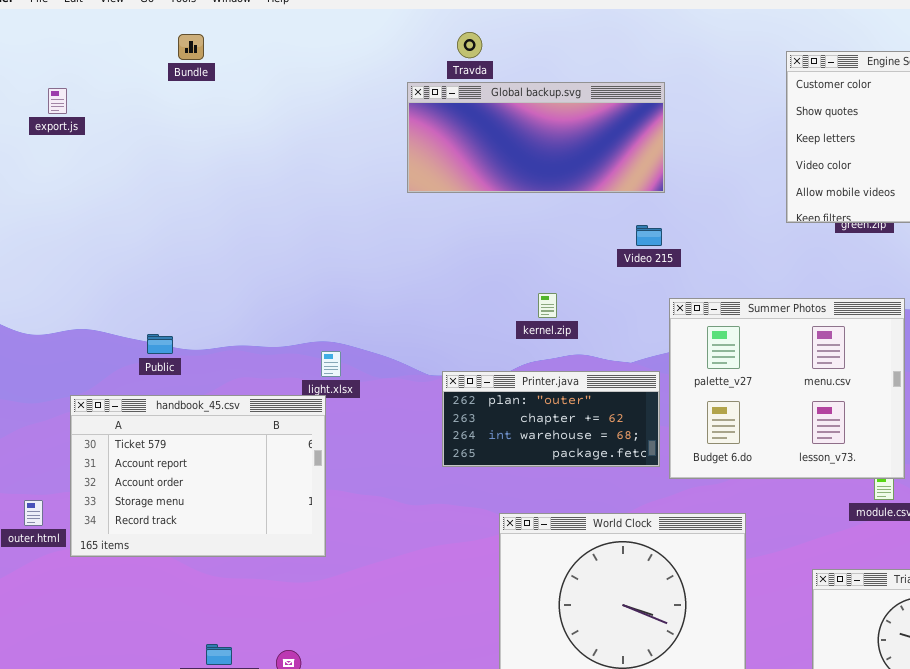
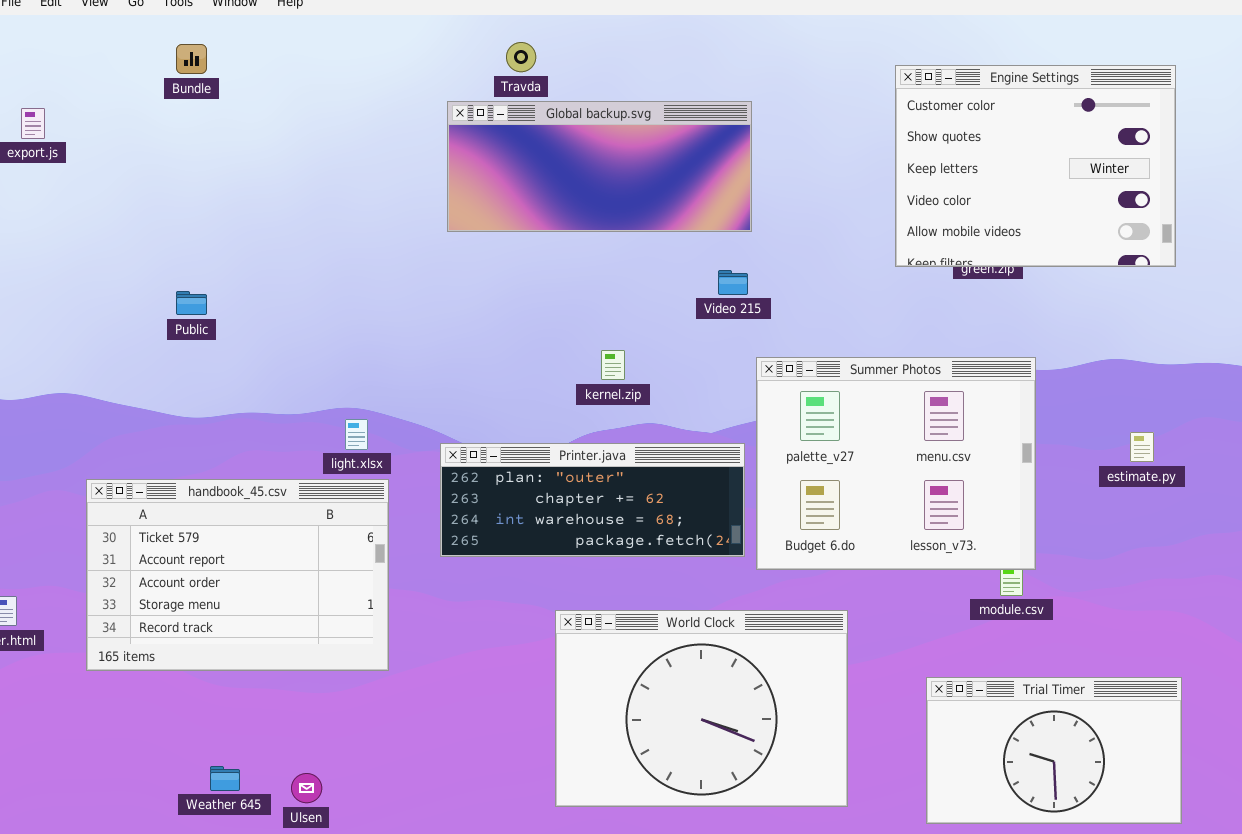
Public: [147,334,173,354] -> [176,291,207,315], moved
Printer.java: [442,371,660,467] -> [440,443,745,557], resized
handbook_45.csv: [70,395,326,557] -> [86,479,389,671], moved

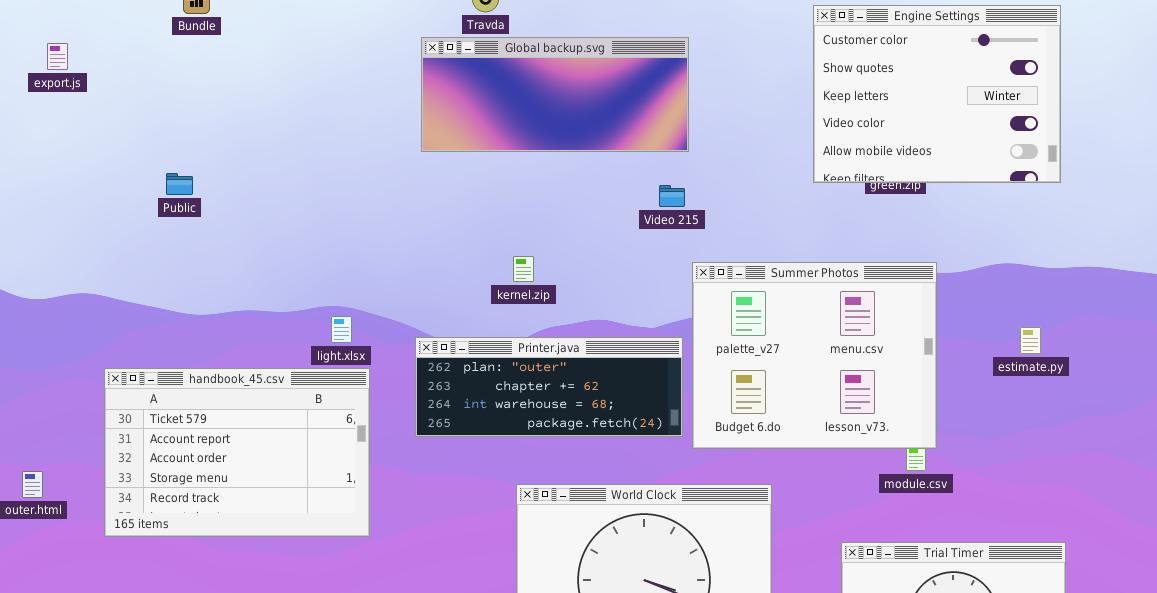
Public: [176,291,207,315] -> [166,173,193,195], moved
kernel.zip: [601,350,625,380] -> [513,256,534,282], moved

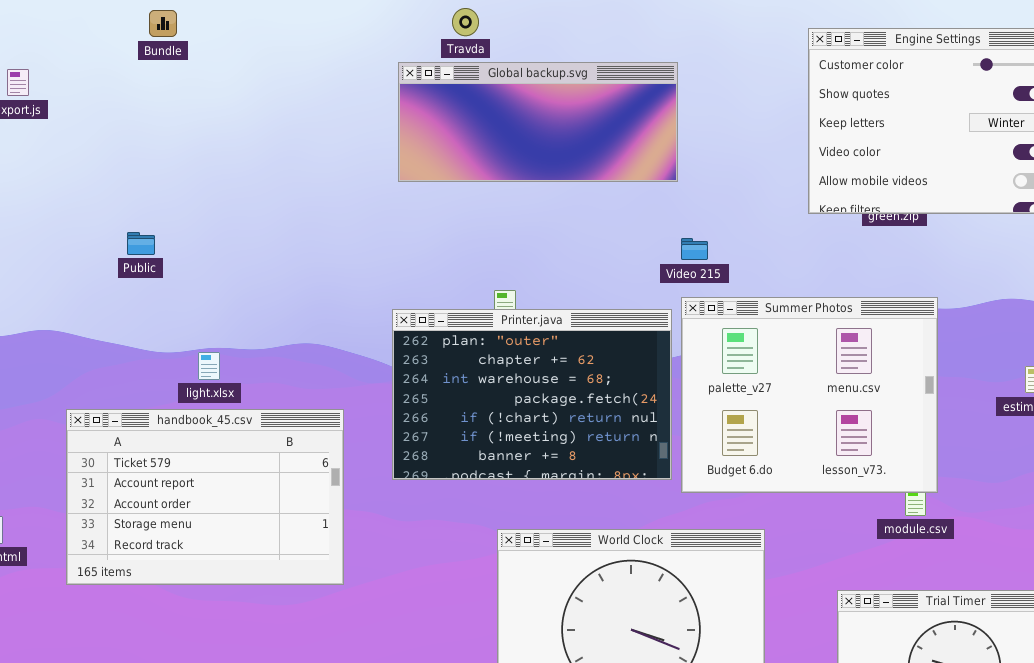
Public: [166,173,193,195] -> [127,232,155,255], moved
Video 215: [659,185,685,207] -> [681,238,708,260], moved
light.xlsx: [331,316,352,343] -> [198,352,220,380], moved
Printer.java: [415,337,683,437] -> [392,309,672,480], resized

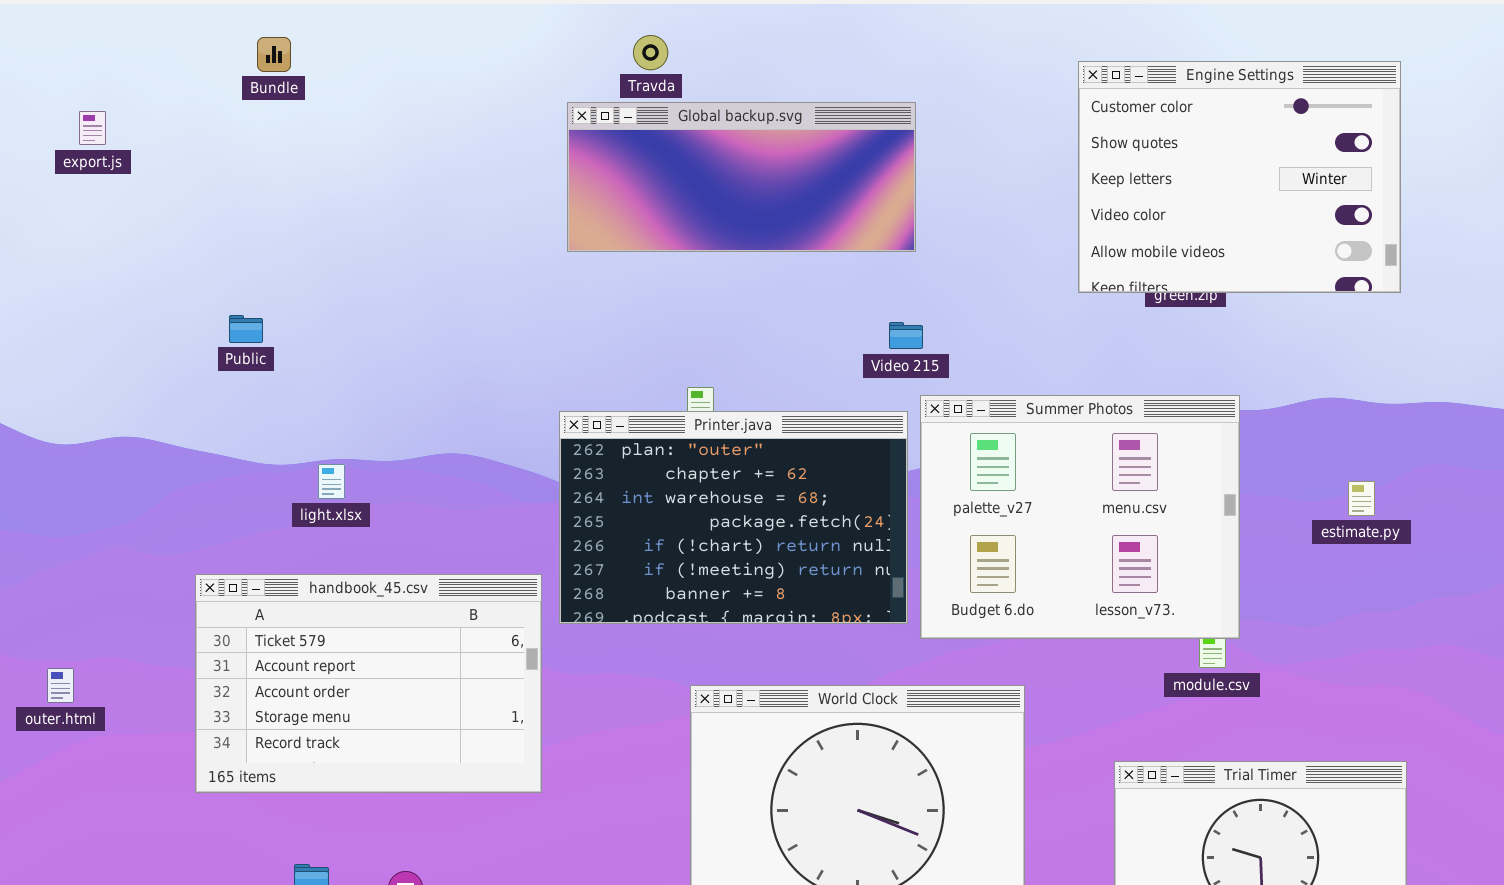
Video 215: [681,238,708,260] -> [889,322,923,349], moved
handbook_45.csv: [66,409,344,585] -> [195,574,542,793], moved

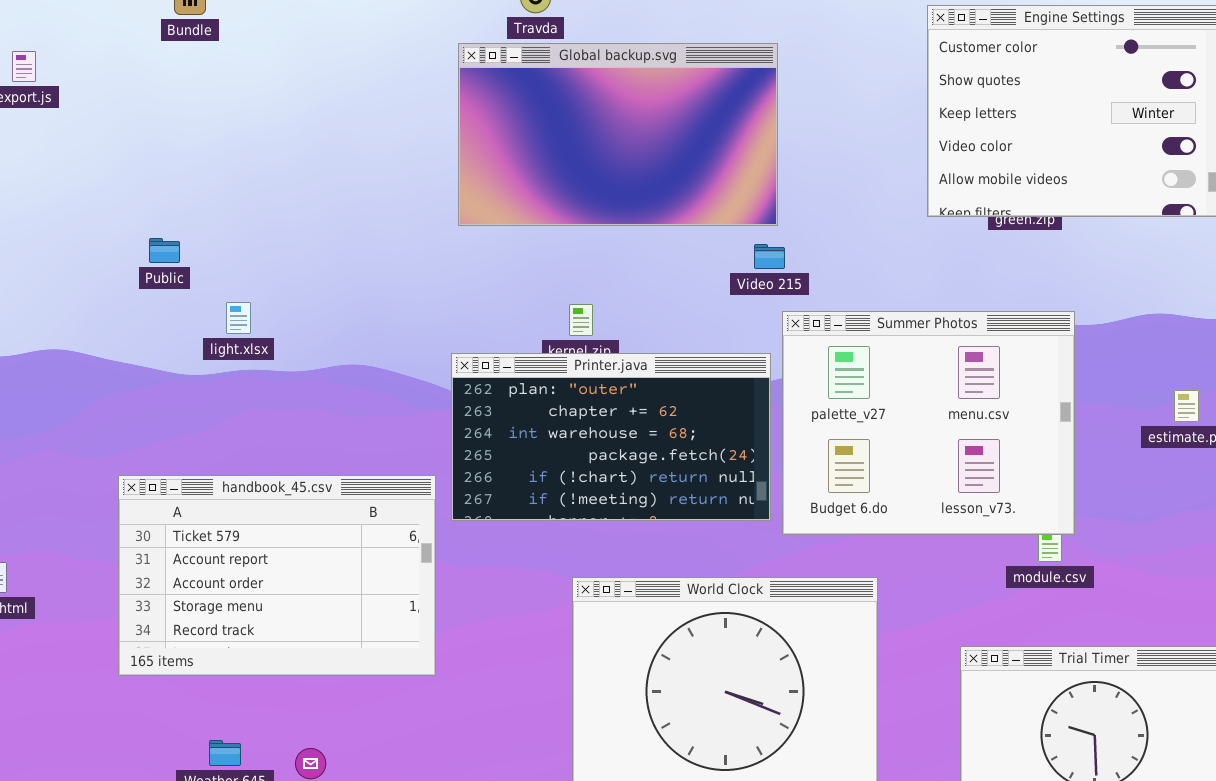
Global backup.svg: [567,102,916,252] -> [458,43,778,226], resized
Printer.java: [559,411,908,624] -> [451,353,771,521], resized
light.xlsx: [318,464,345,499] -> [226,302,251,334], moved

